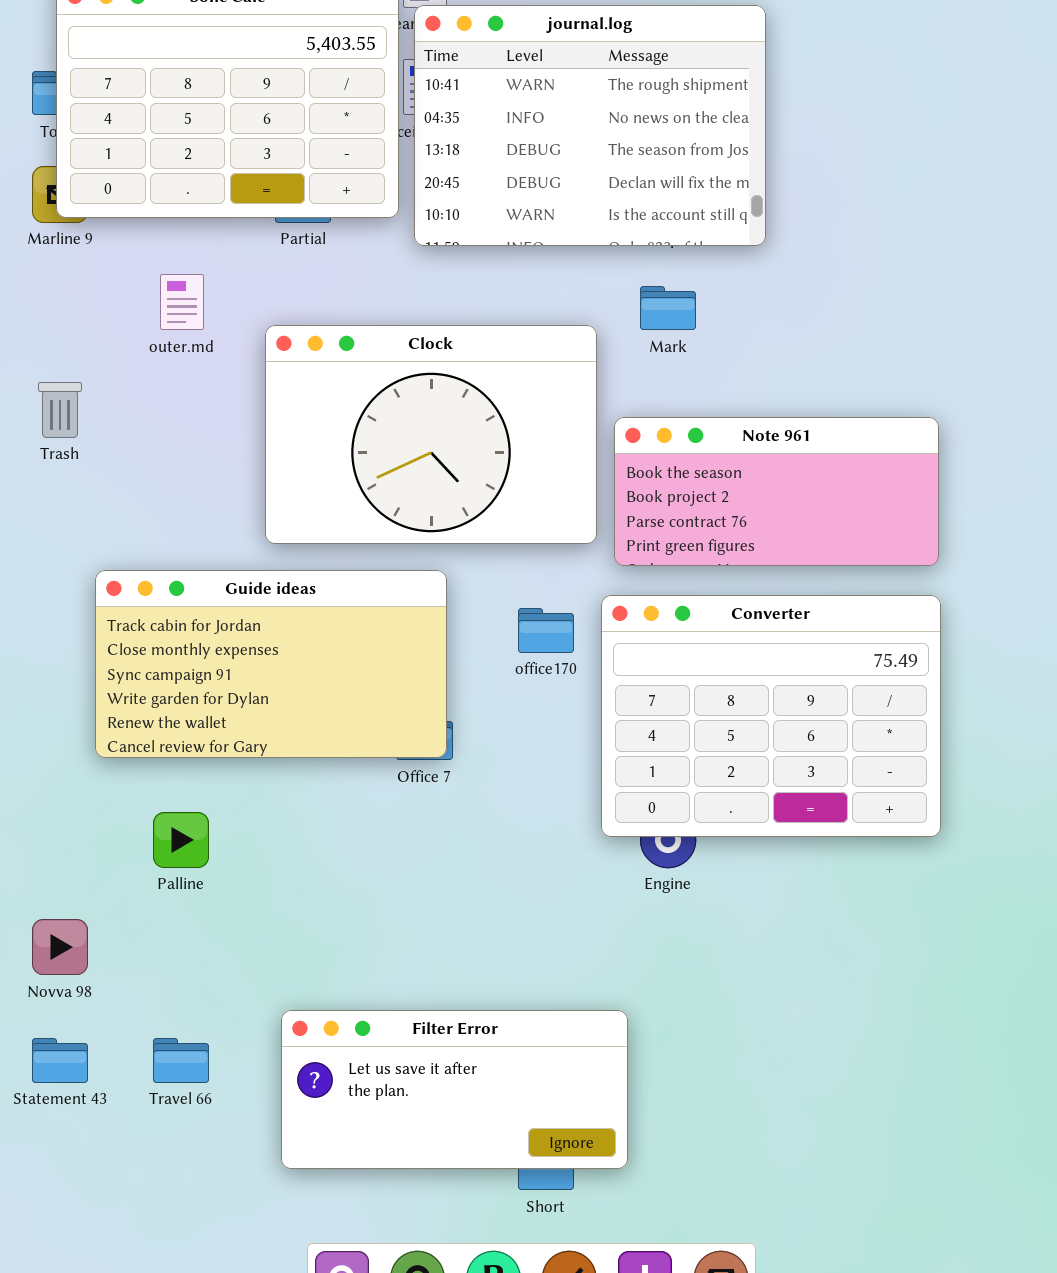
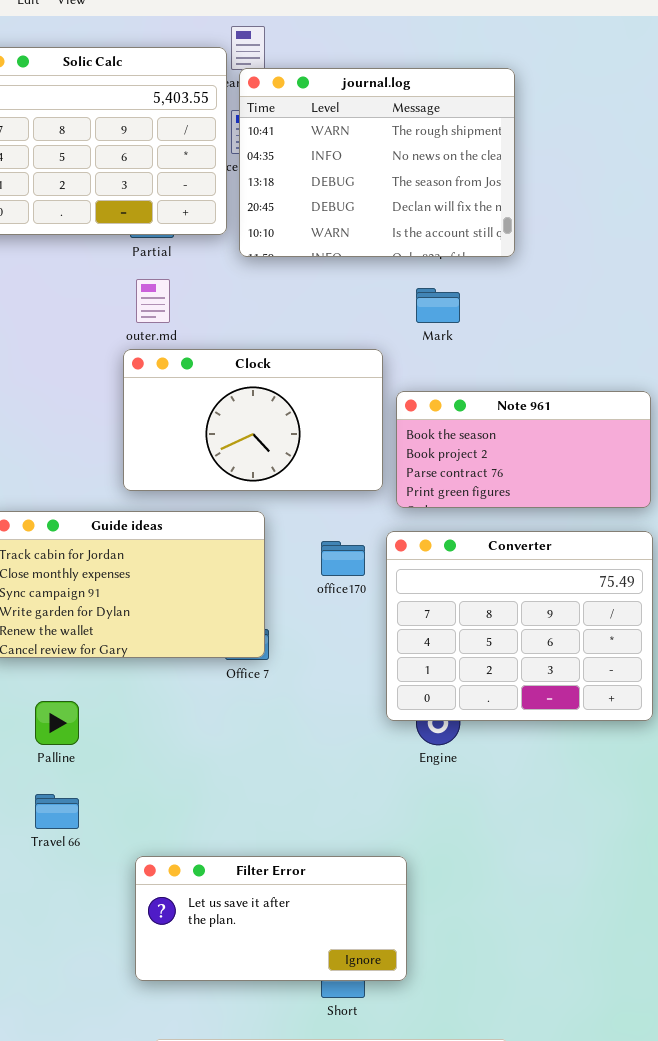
outer.md: [160,274,204,330] -> [136,279,170,323], moved
Clock: [265,325,597,544] -> [123,349,383,491], resized
Travel 66: [153,1038,209,1083] -> [35,794,79,829], moved

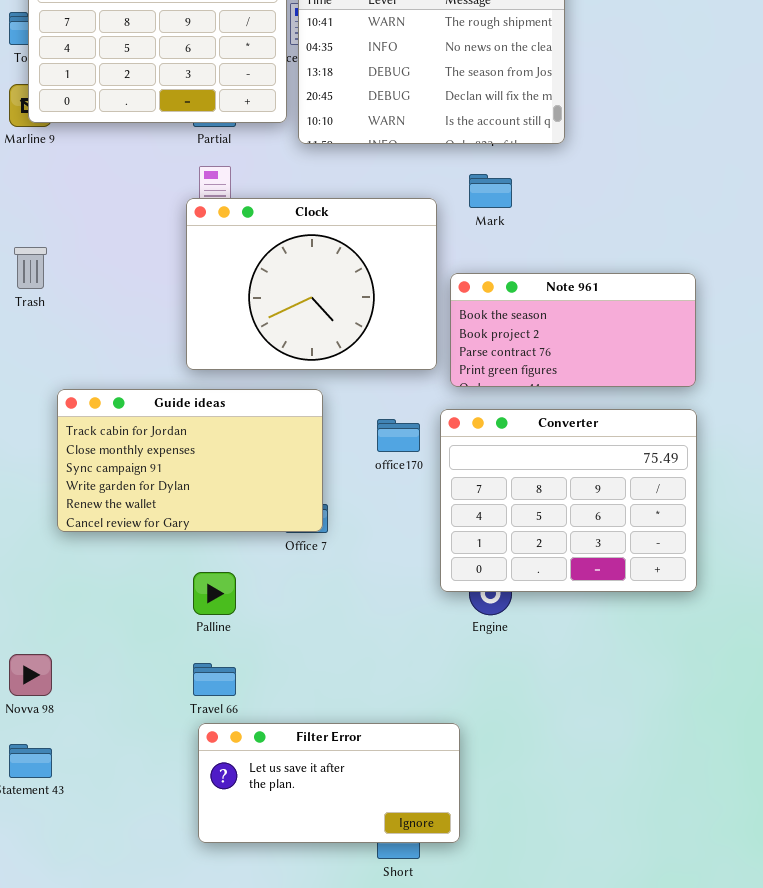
Clock: [123,349,383,491] -> [186,198,437,370], resized
Palline: [35,701,79,745] -> [193,572,236,615], moved
Travel 66: [35,794,79,829] -> [193,663,236,696], moved

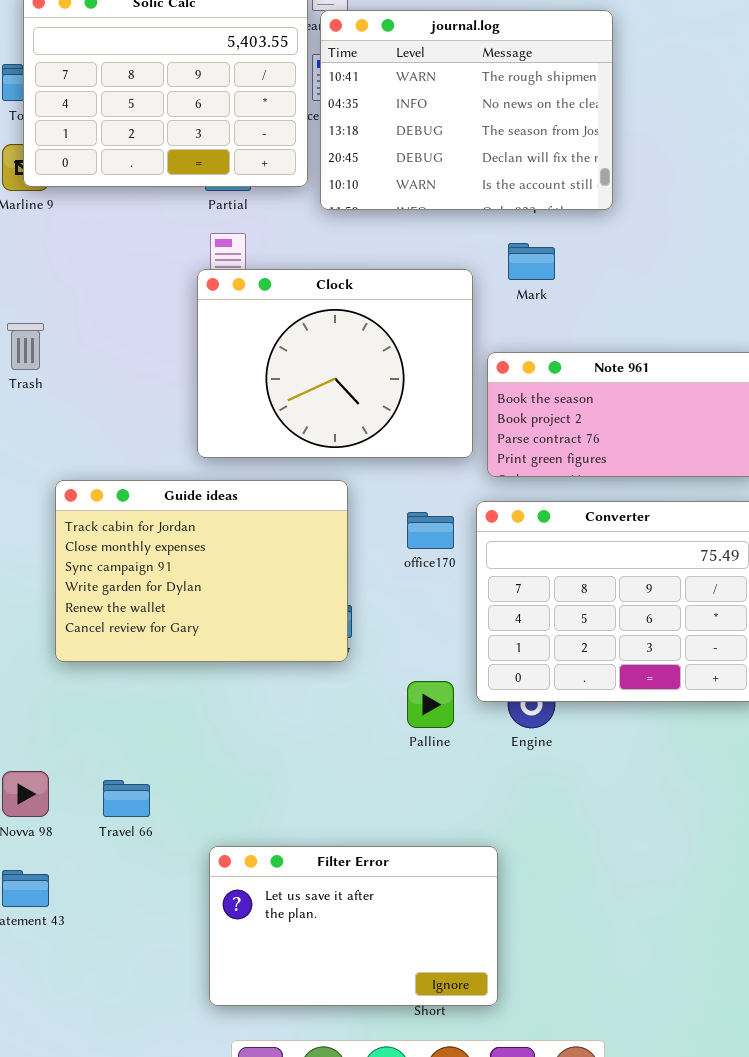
Guide ideas: [57,389,323,532] -> [55,480,348,662], resized
Palline: [193,572,236,615] -> [407,681,454,728], moved
Travel 66: [193,663,236,696] -> [103,780,150,817], moved
Filter Error: [198,723,460,843] -> [209,846,498,1006], resized

